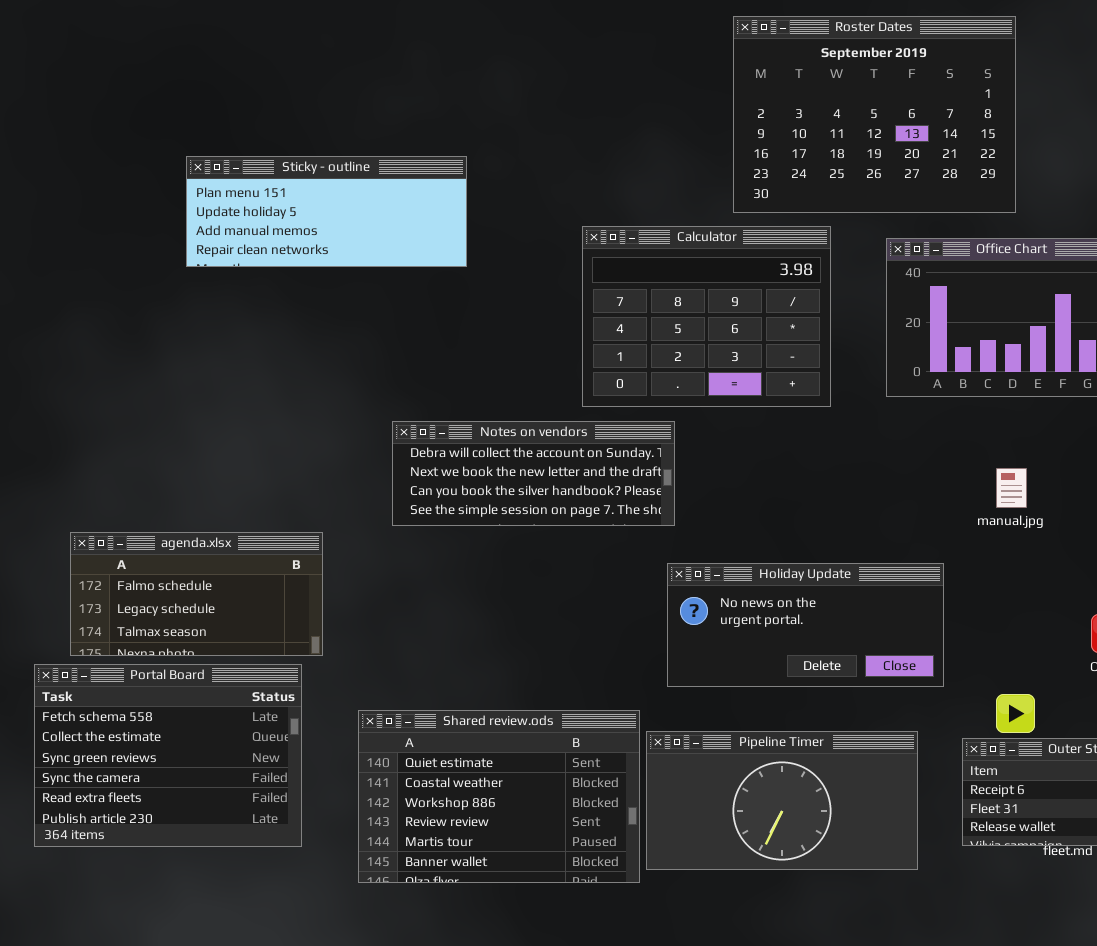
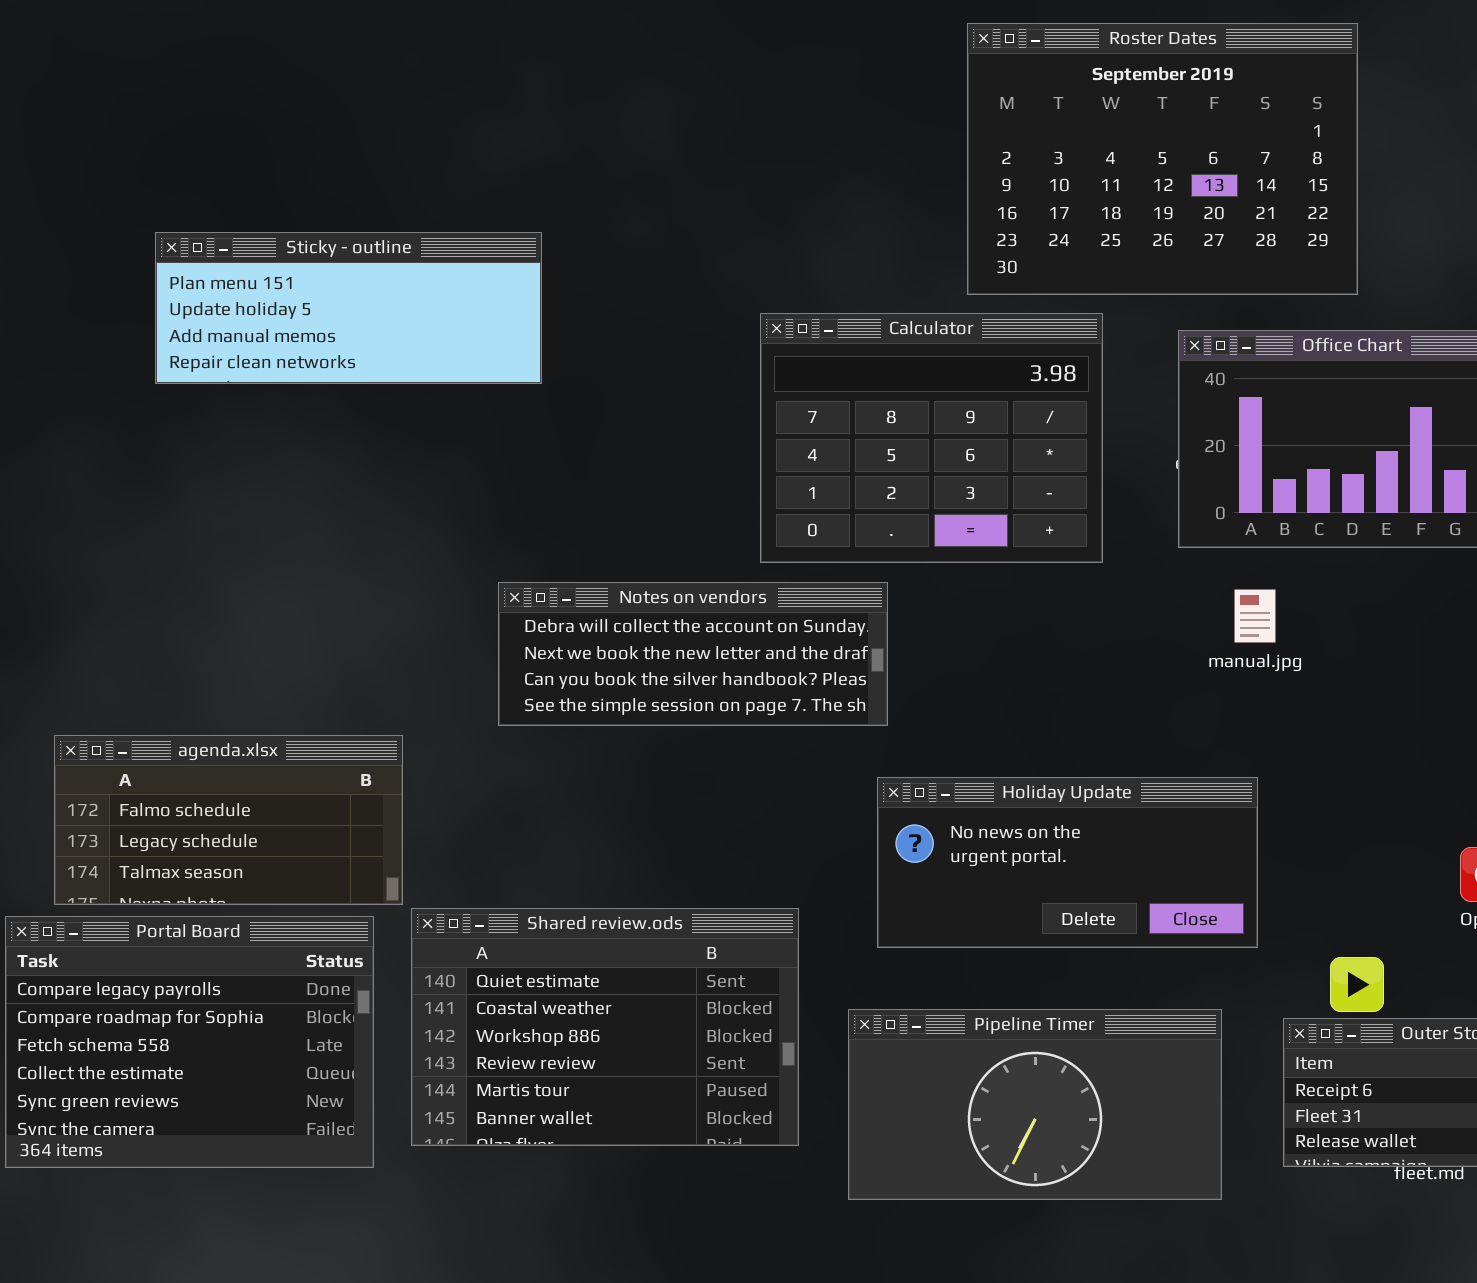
Sticky - outline: [186,156,467,267] -> [155,232,542,384], moved
manual.jpg: [996,468,1027,508] -> [1234,589,1276,643], moved
Portal Board: [34,664,302,847] -> [5,916,374,1168], scrolled up 2 rows
Shared review.ods: [358,710,640,883] -> [411,908,799,1146], moved

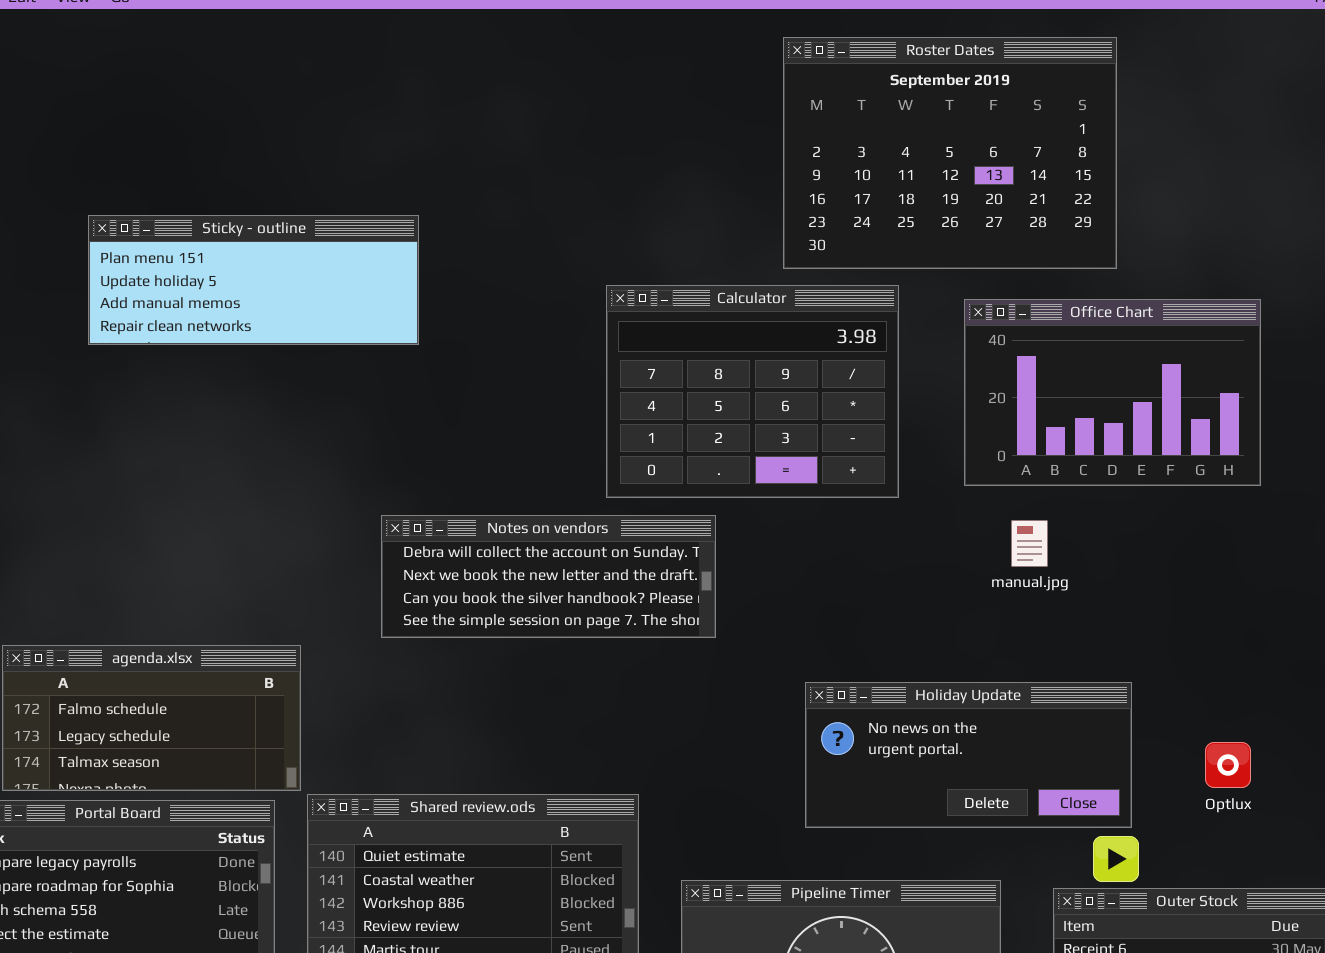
Holiday Update: [877,777,1258,948] -> [805,682,1132,828], moved

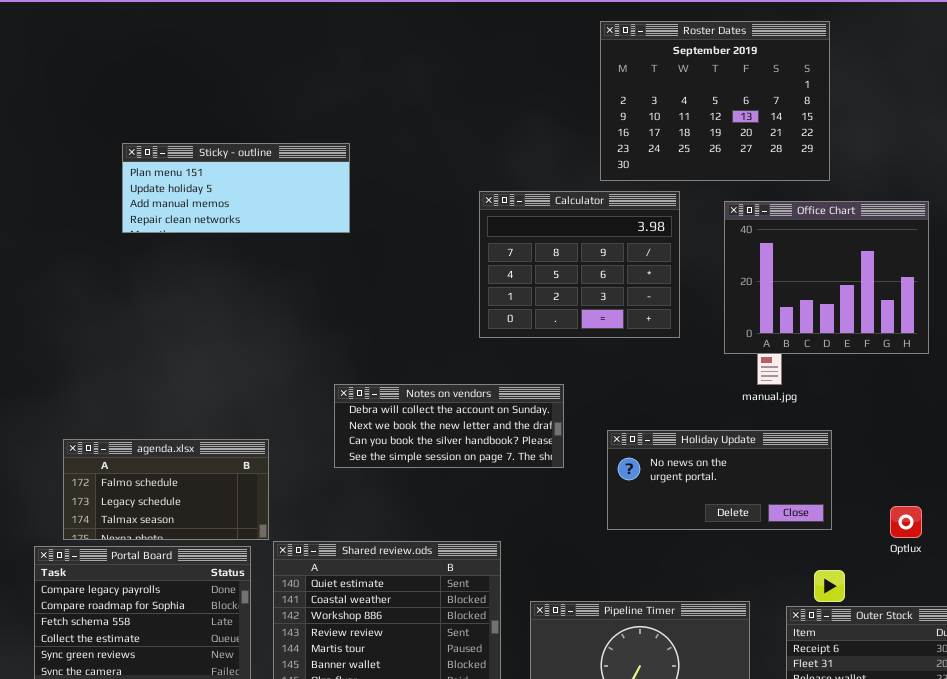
Office Chart: [964,299,1261,486] -> [724,201,929,354], resized
Notes on vendors: [381,515,716,638] -> [334,384,564,468], moved
Holiday Update: [805,682,1132,828] -> [607,430,832,530], moved

